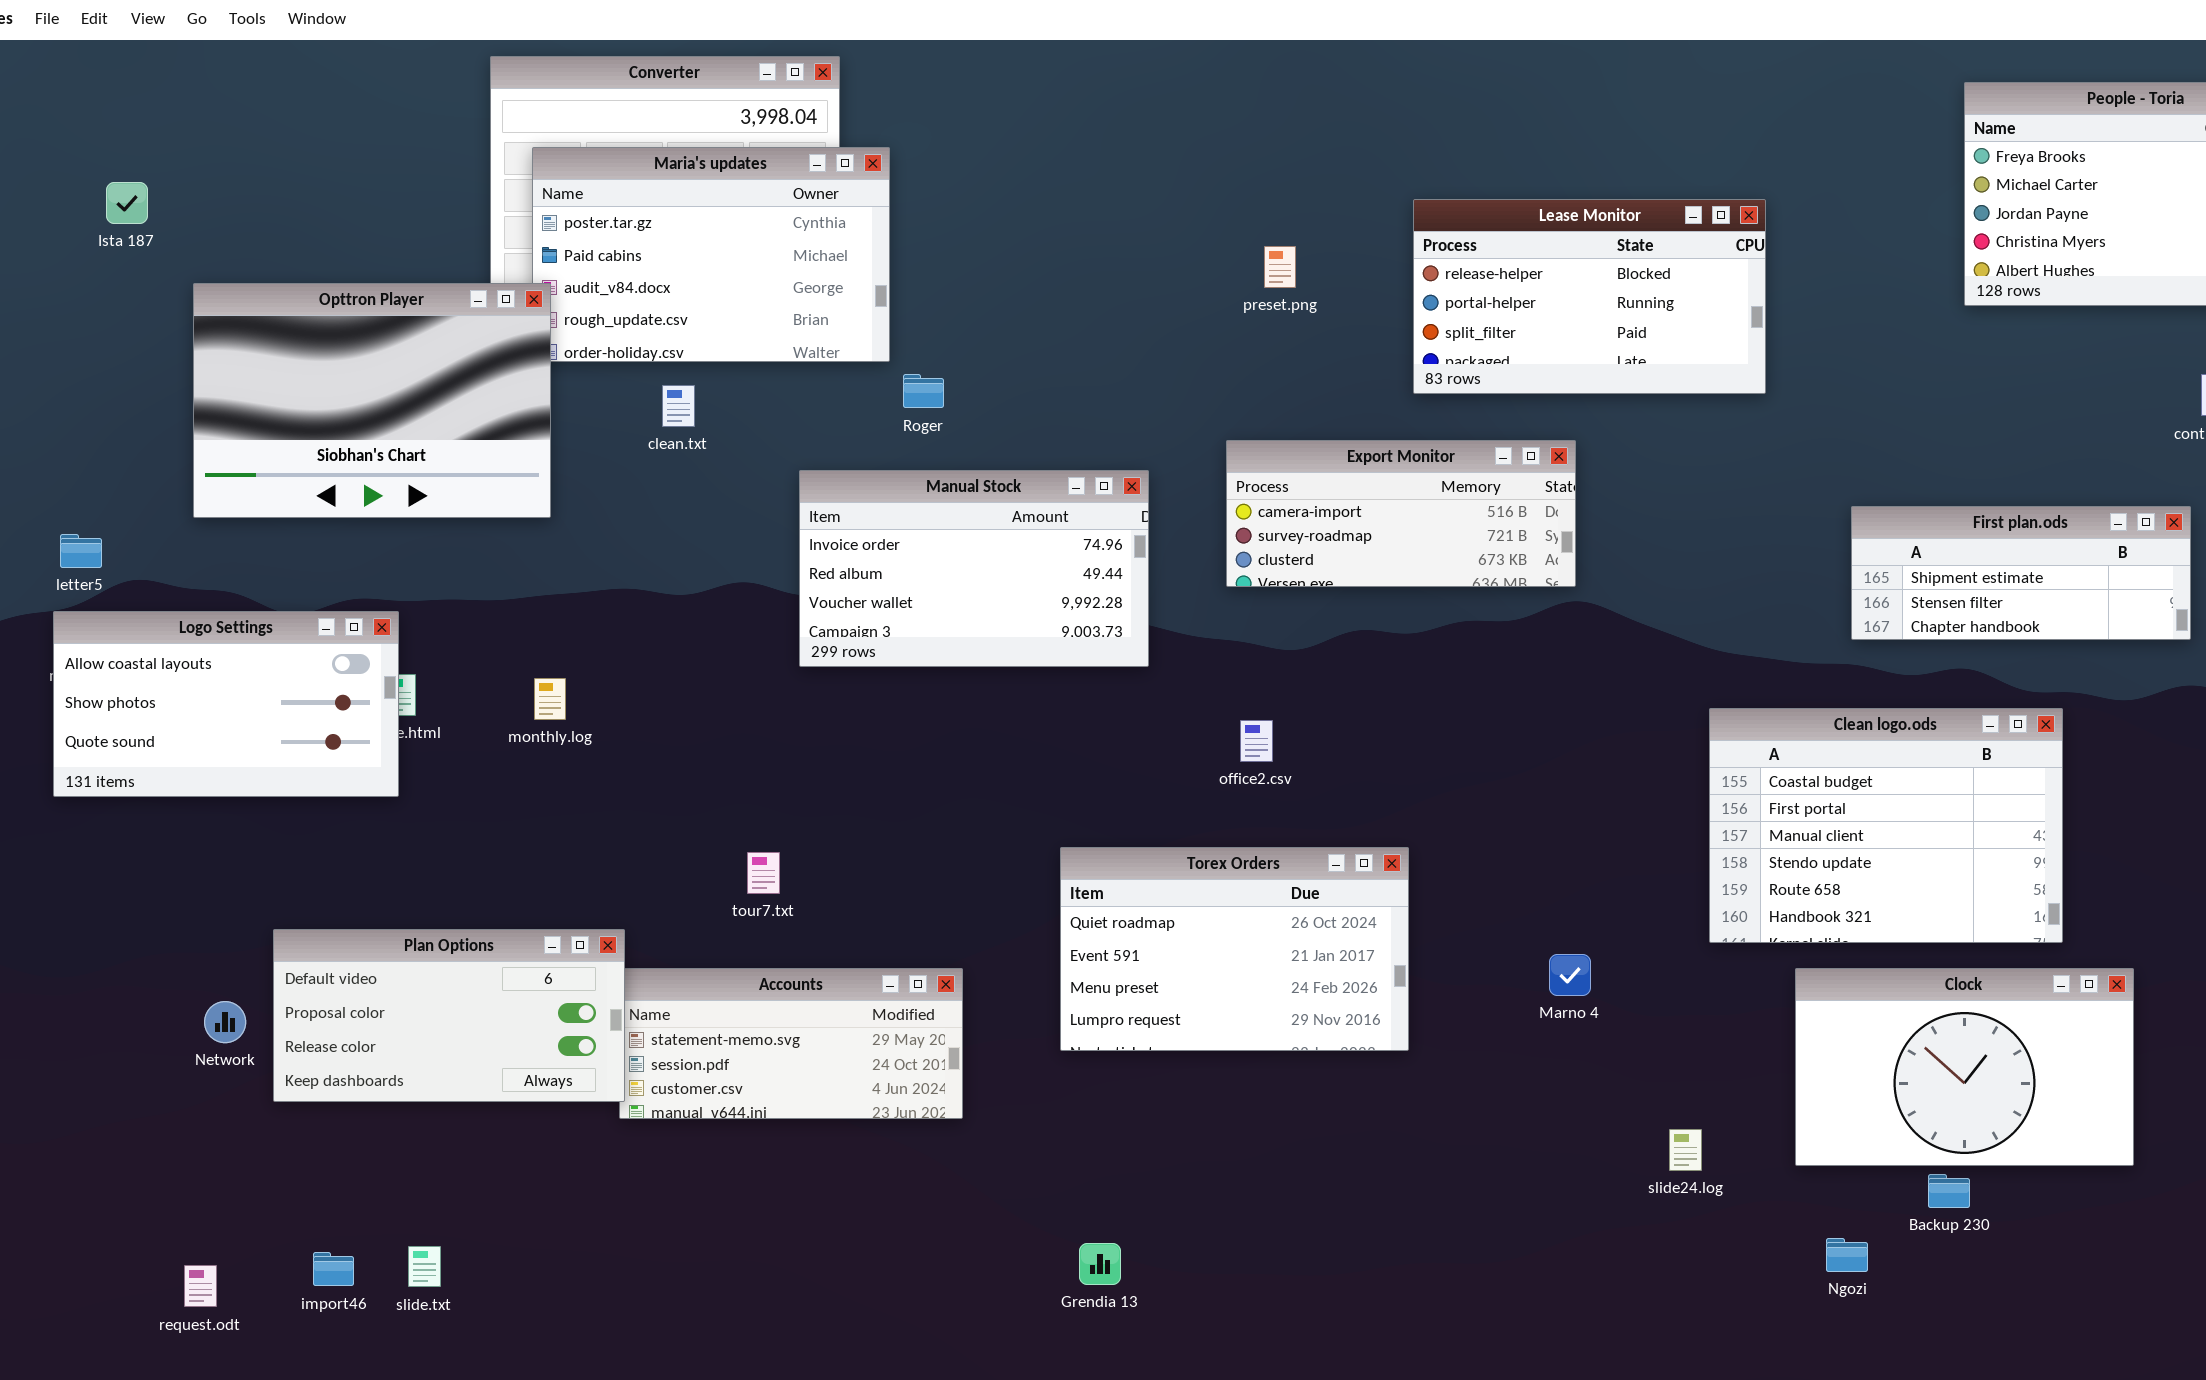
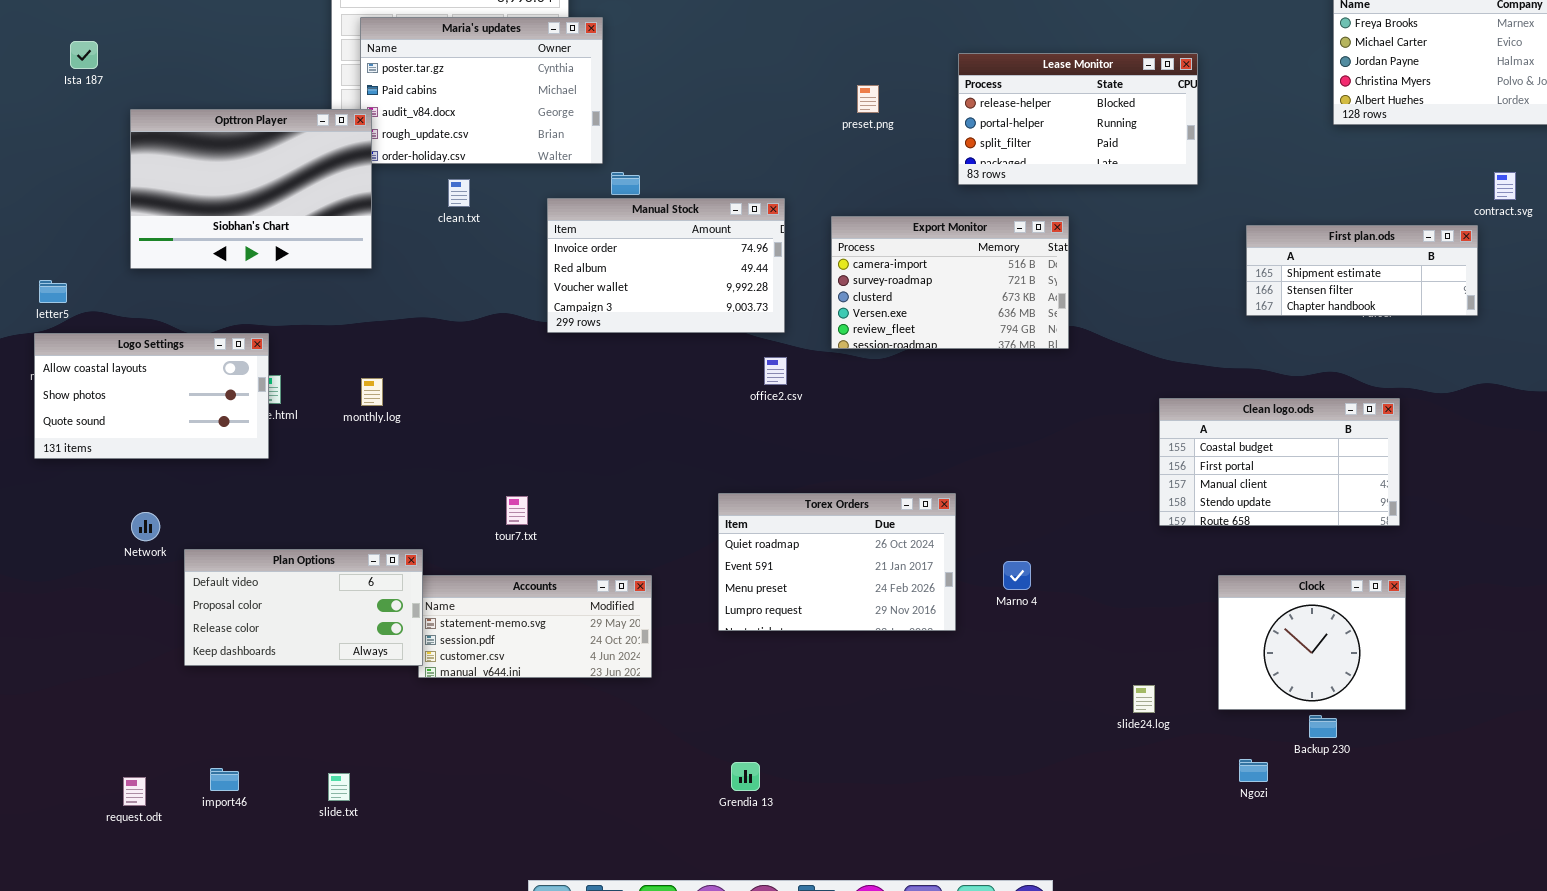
Export Monitor: [1226,440,1576,587] -> [831,216,1069,349], resized
Manual Stock: [799,470,1149,667] -> [547,198,785,333], moved
First plan.ods: [1851,506,2191,640] -> [1246,225,1478,316], moved
Clean logo.ods: [1709,708,2063,943] -> [1159,398,1400,526], resized
office2.csv: [1240,720,1273,762] -> [764,357,787,385], moved
Marno 4: [1549,954,1591,996] -> [1003,561,1031,590], moved
Clock: [1795,968,2134,1166] -> [1218,575,1406,710], resized
Network: [204,1001,246,1043] -> [131,512,160,541], moved
slide.txt: [408,1246,441,1287] -> [328,773,350,801], moved

